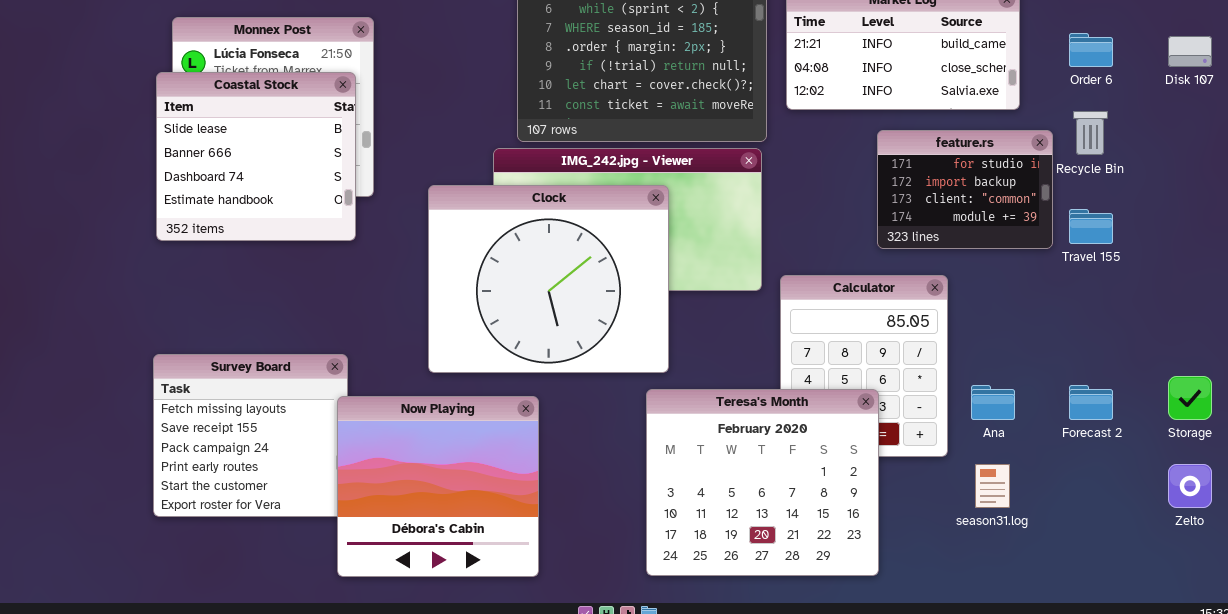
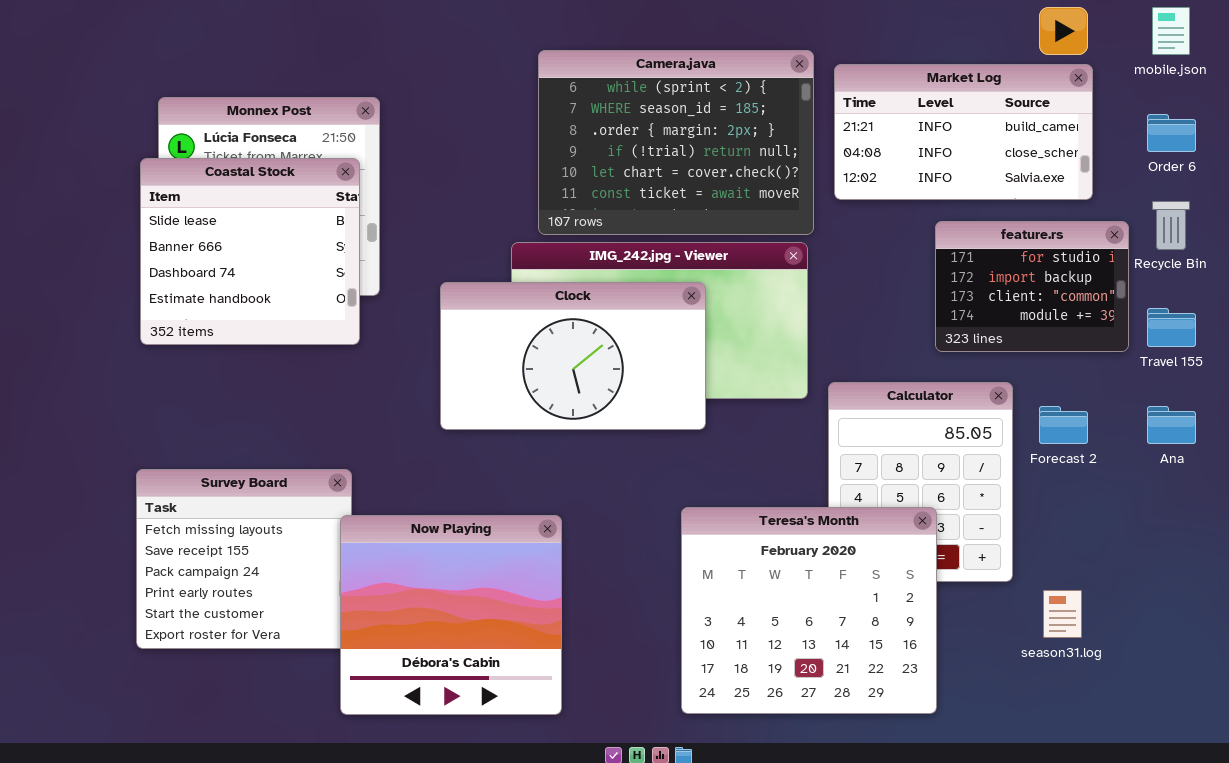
Clock: [428,185,669,373] -> [440,282,706,430], resized
Ana: [971,385,1015,420] -> [1147,406,1196,444], moved
Forecast 2: [1069,385,1113,420] -> [1039,406,1088,444], moved

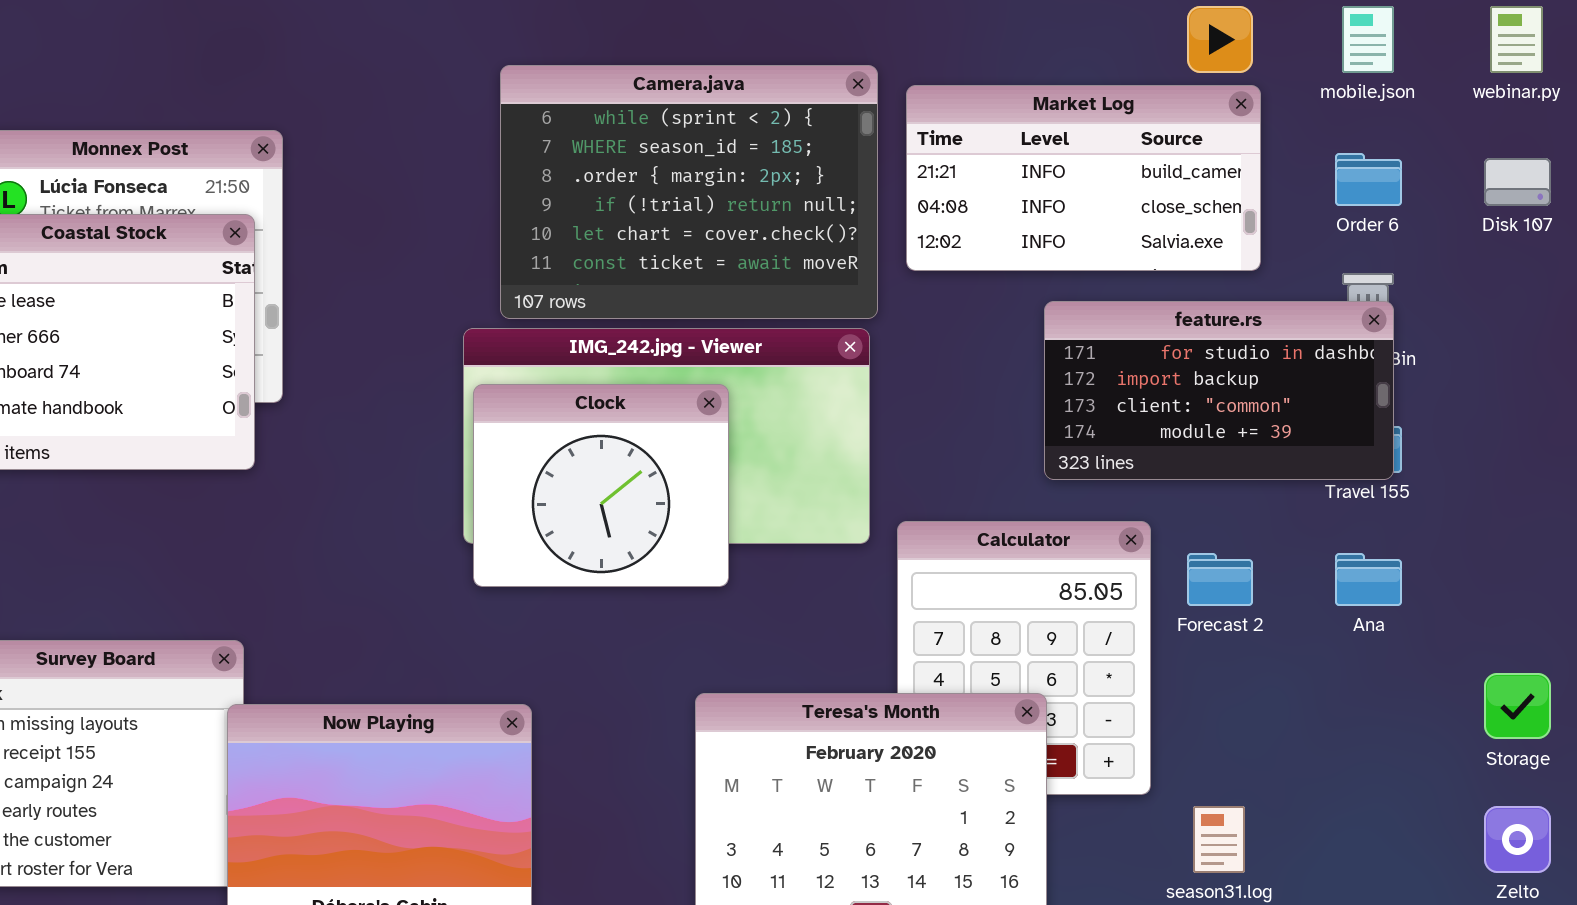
feature.rs: [935,221,1129,352] -> [1044,301,1394,480], resized
Clock: [440,282,706,430] -> [473,384,729,587], resized

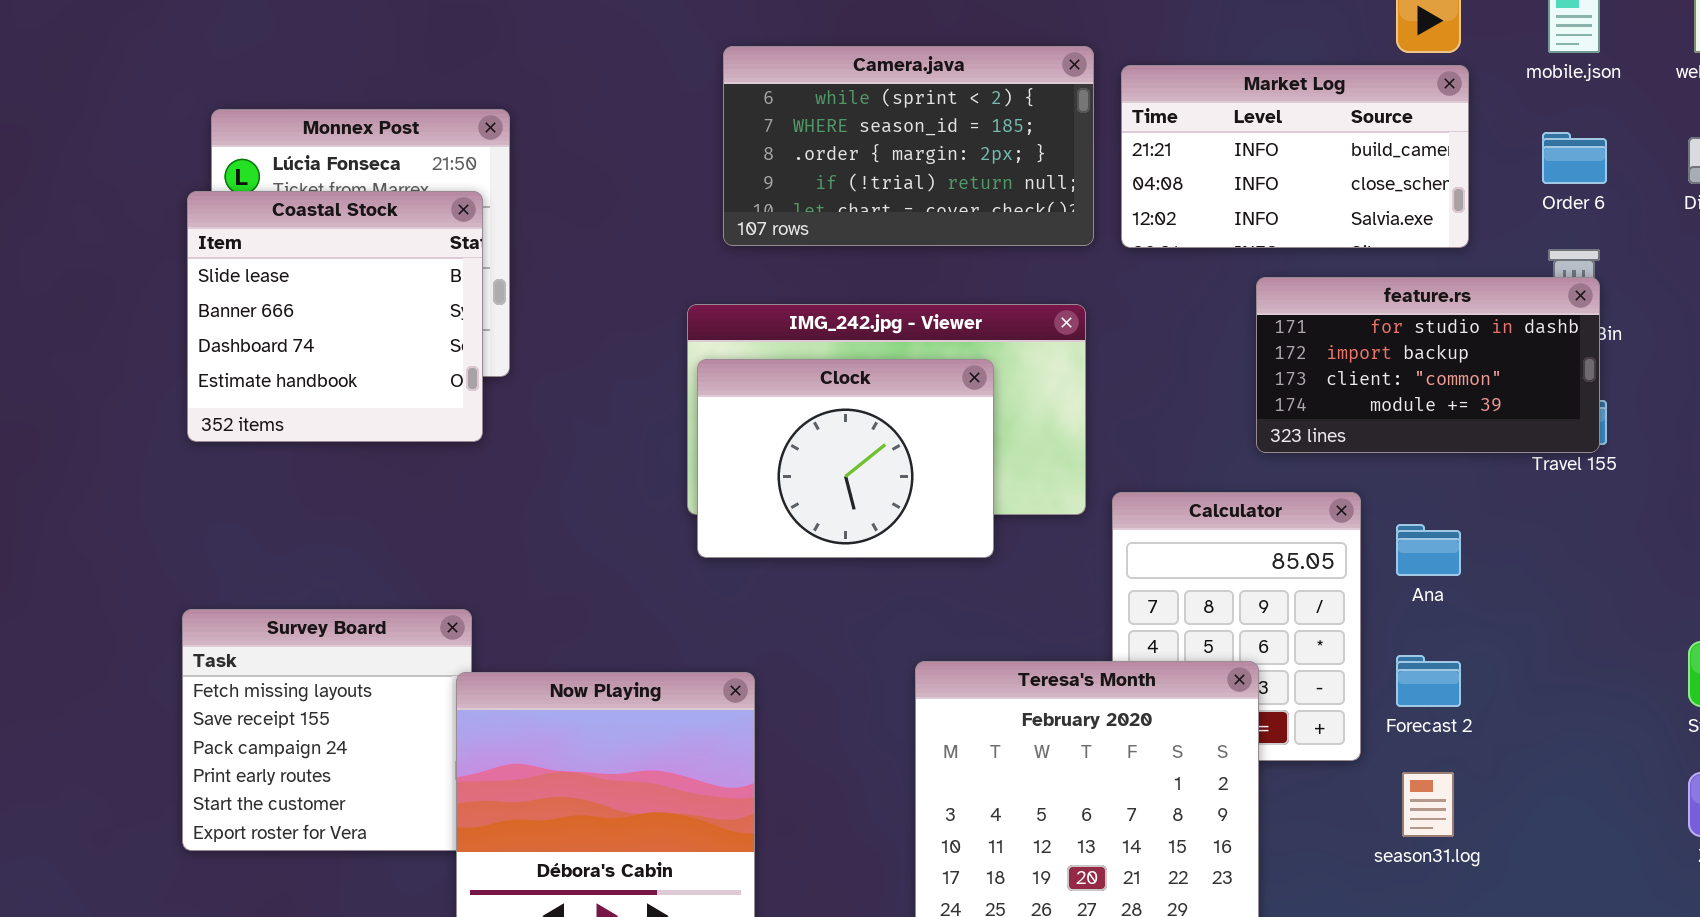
Camera.java: [500,65,878,319] -> [723,46,1094,246], resized
Clock: [473,384,729,587] -> [697,359,994,558], resized
Forecast 2: [1187,553,1253,606] -> [1396,655,1461,707], moved
Ana: [1335,553,1402,606] -> [1396,524,1461,576], moved

